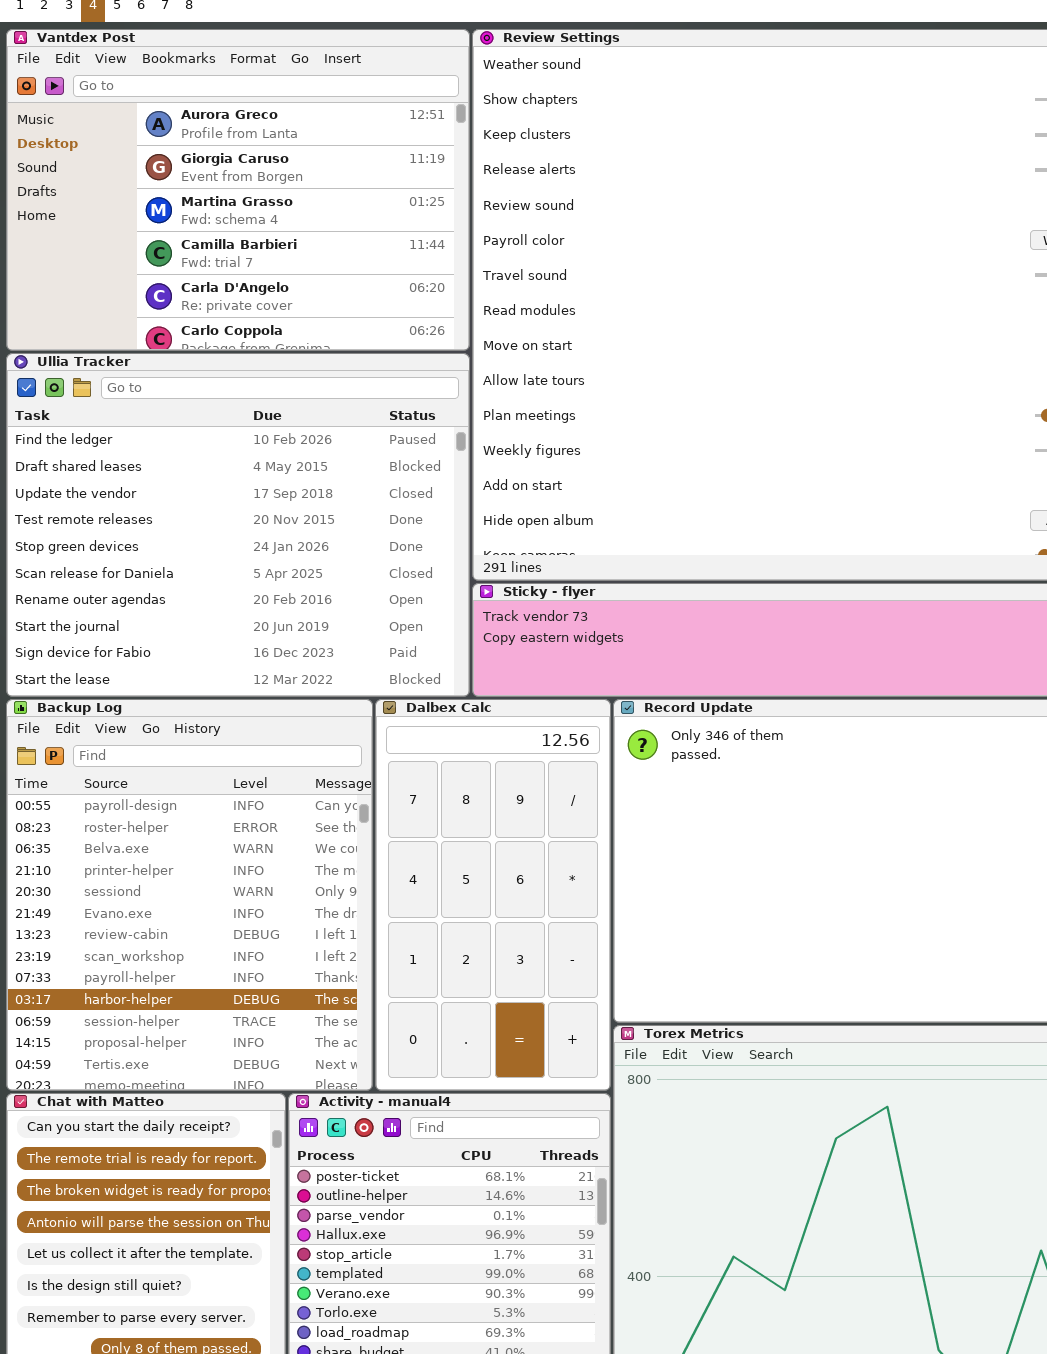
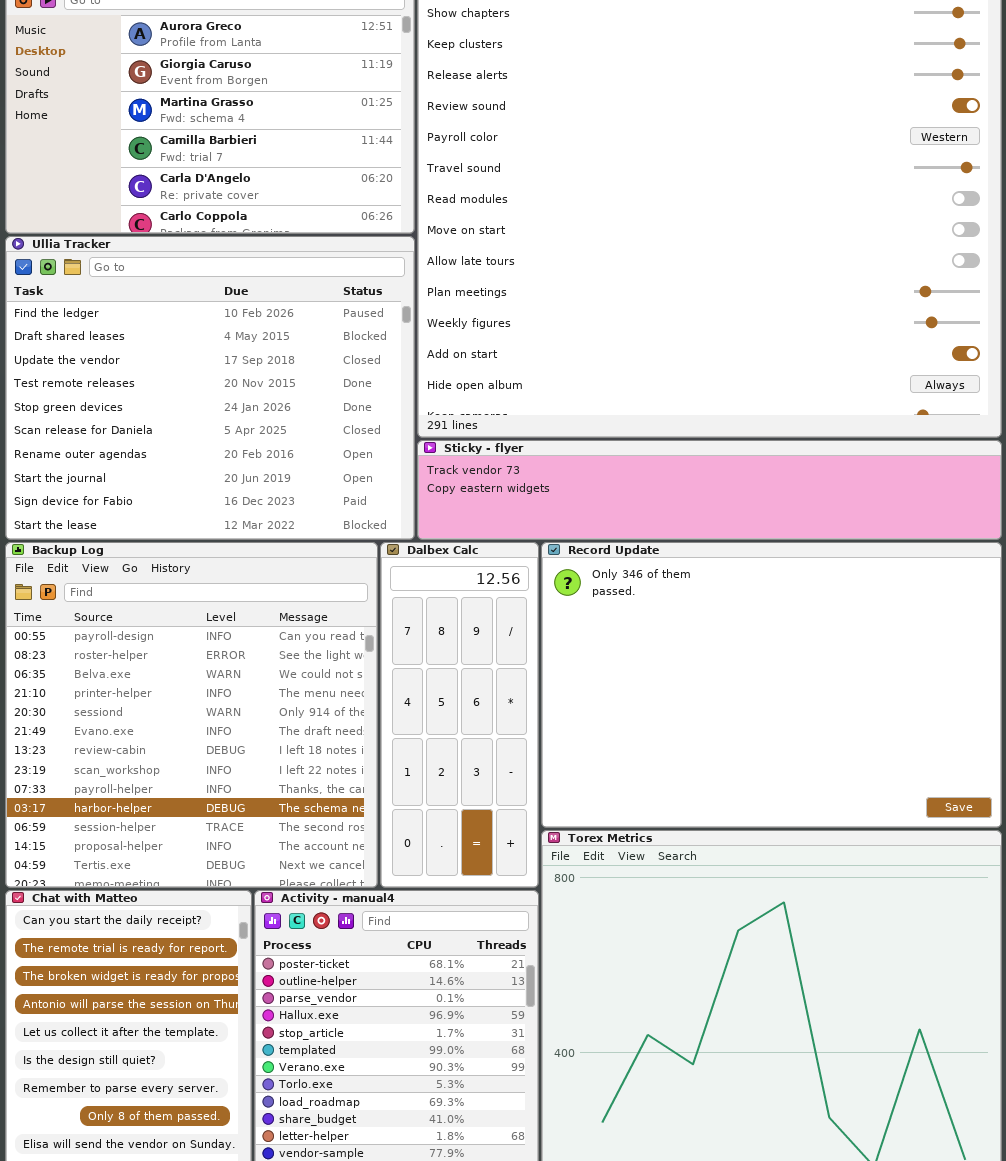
Backup Log: [6,699,373,1091] -> [5,542,378,888], resized
Dalbex Calc: [375,699,611,1091] -> [380,542,539,888], resized

